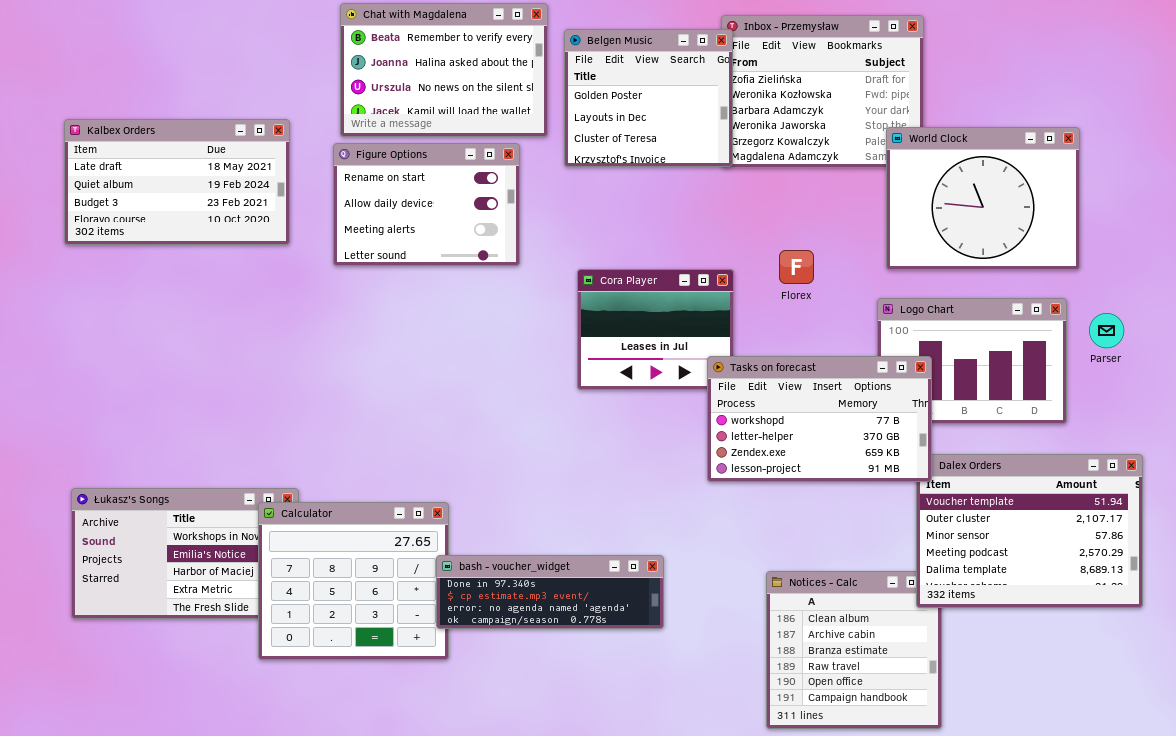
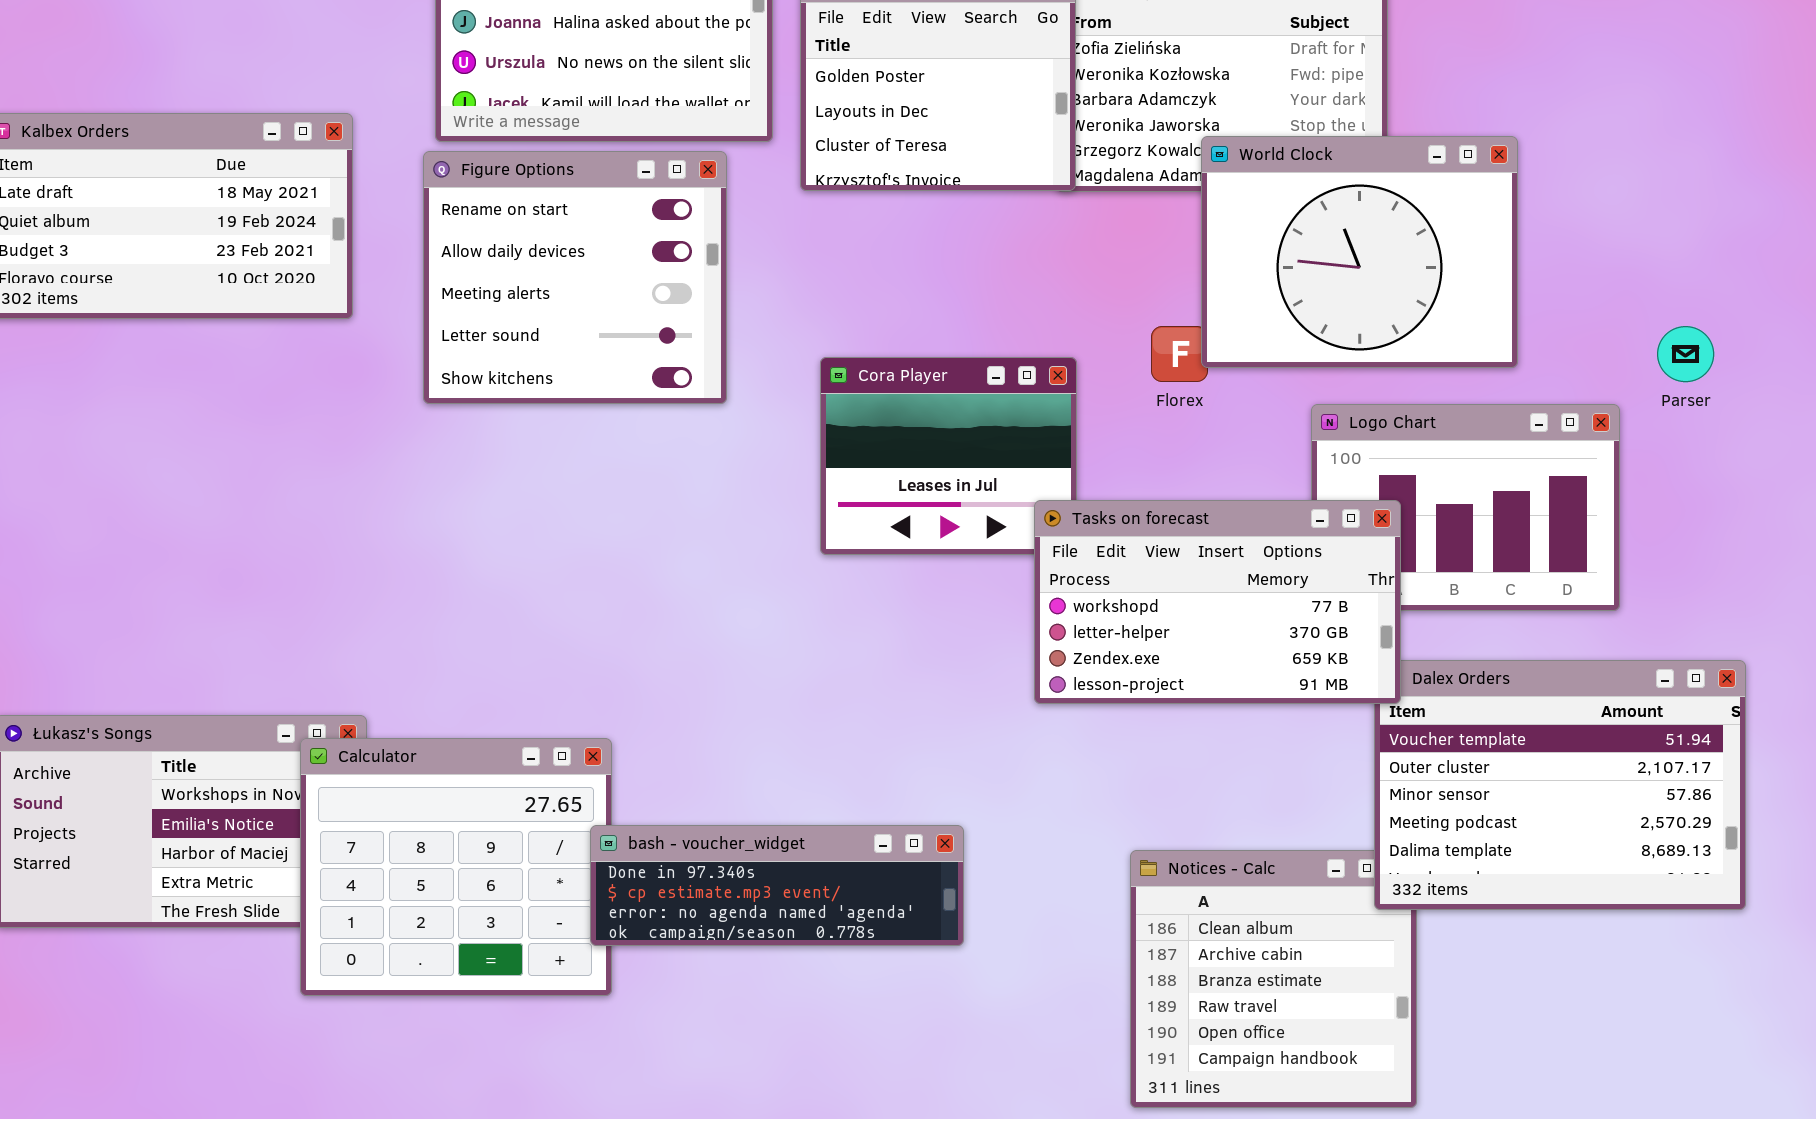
World Clock: [886,127,1080,270] -> [1201,136,1518,368], moved
Figure Options: [333,143,520,266] -> [423,151,727,404], resized
Parser: [1089,313,1124,348] -> [1657,326,1714,382], moved

